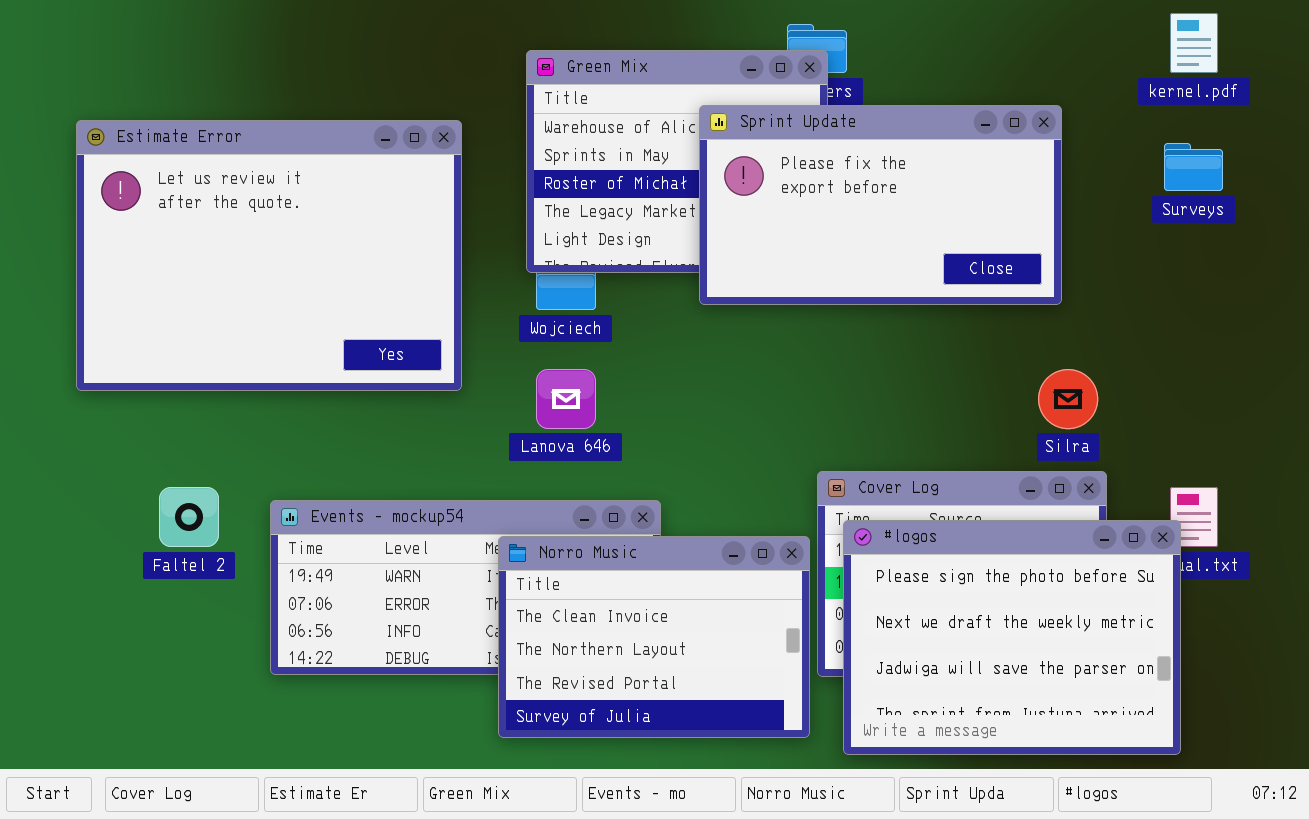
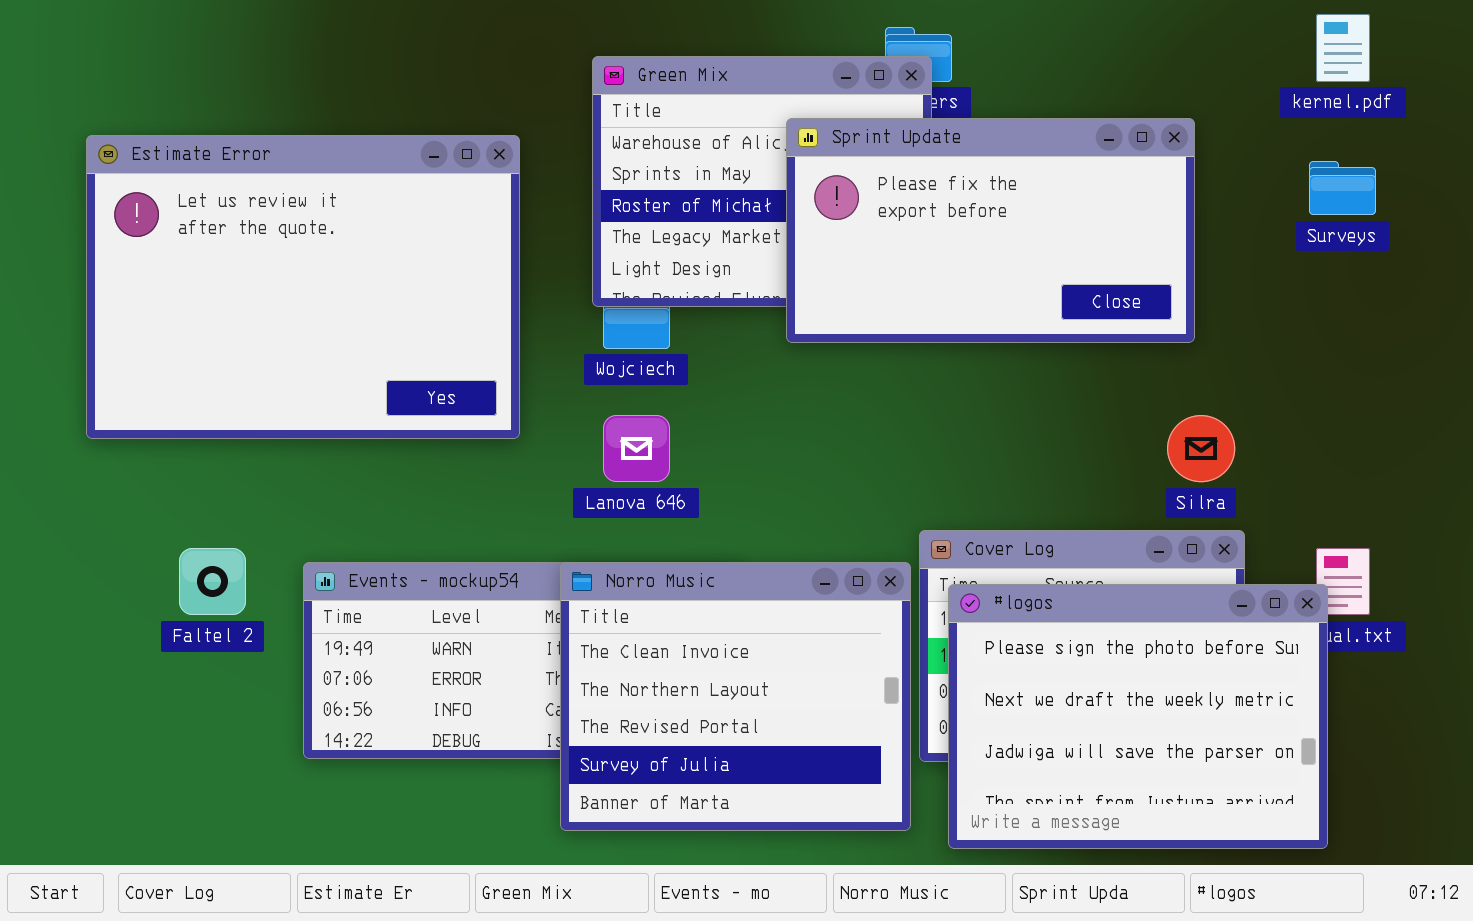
Norro Music: [498,536,810,738] -> [560,562,911,831], resized

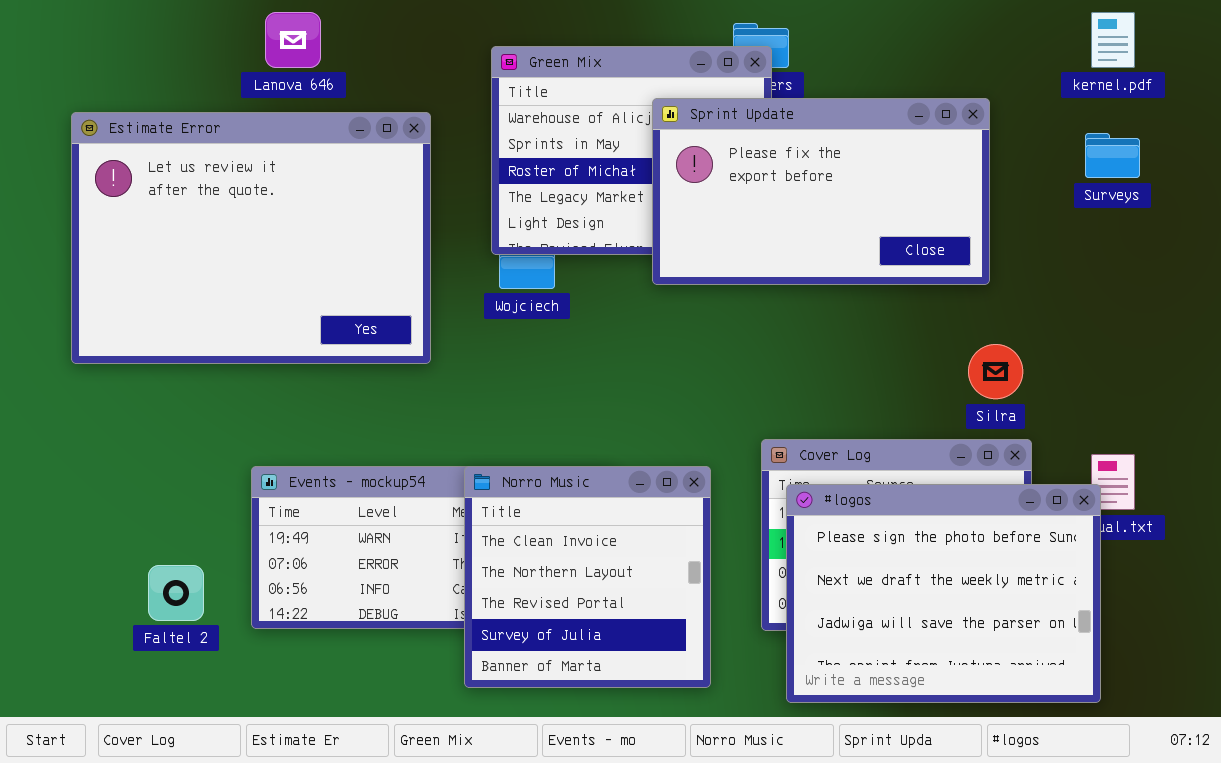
Lanova 646: [603,415,670,482] -> [265,12,321,68], moved
Faltel 2: [179,548,246,615] -> [148,565,204,621], moved
Norro Music: [560,562,911,831] -> [464,466,711,688], resized

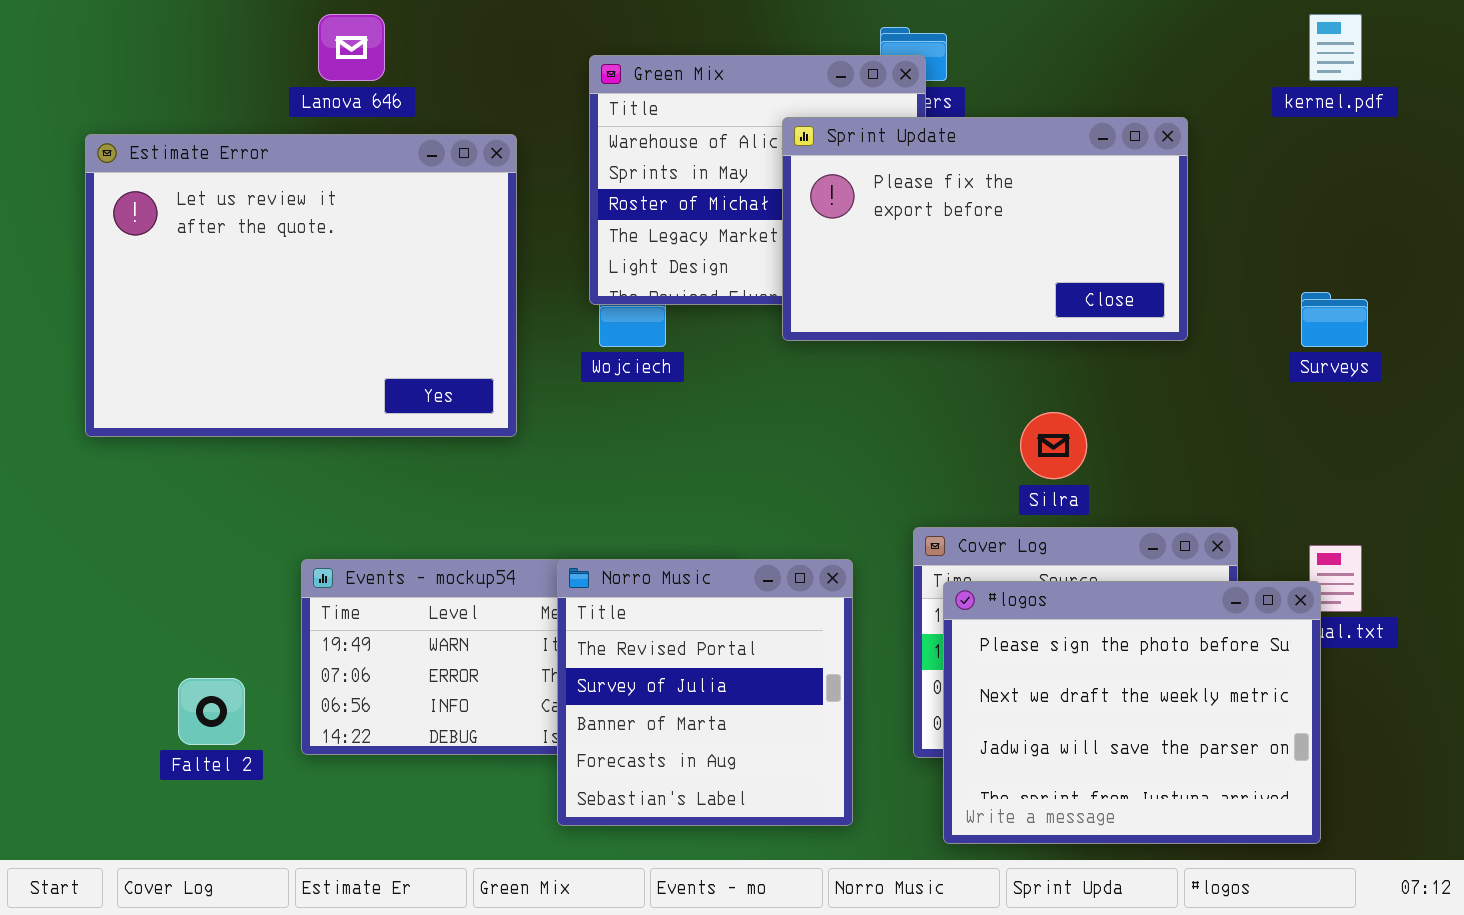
Surveys: [1085,133,1140,178] -> [1301,292,1368,347], moved
Silra: [968,344,1023,399] -> [1020,412,1087,479], moved
Norro Music: [464,466,711,688] -> [557,559,853,826], scrolled down 2 rows

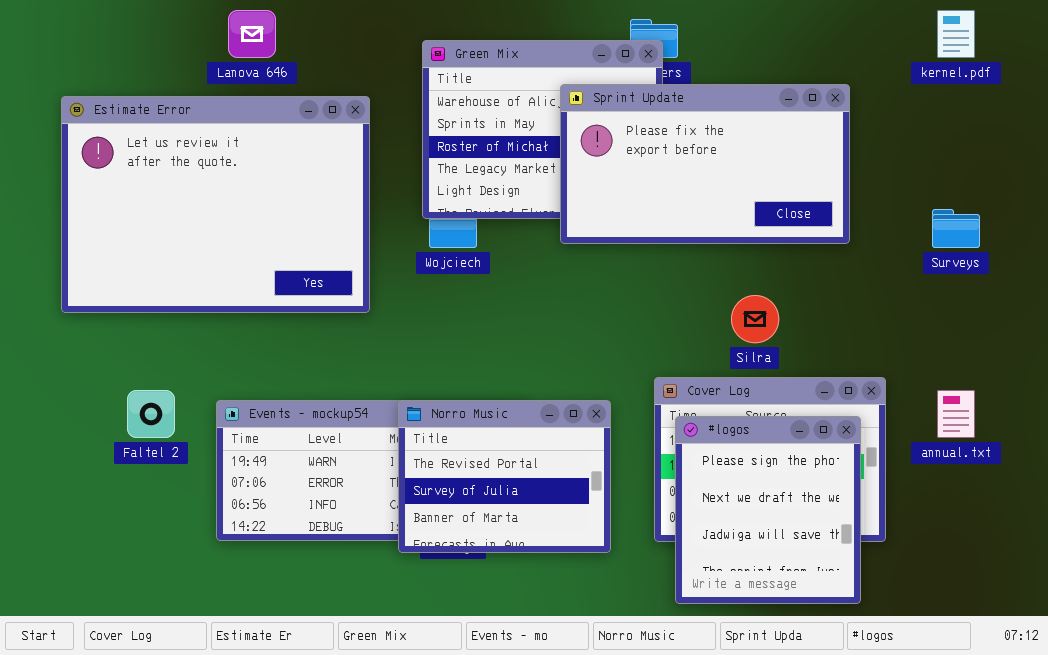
Norro Music: [557,559,853,826] -> [398,400,611,553], resized
#logos: [943,581,1321,844] -> [675,416,861,604], resized
Faltel 2: [178,678,245,745] -> [127,390,175,438], moved

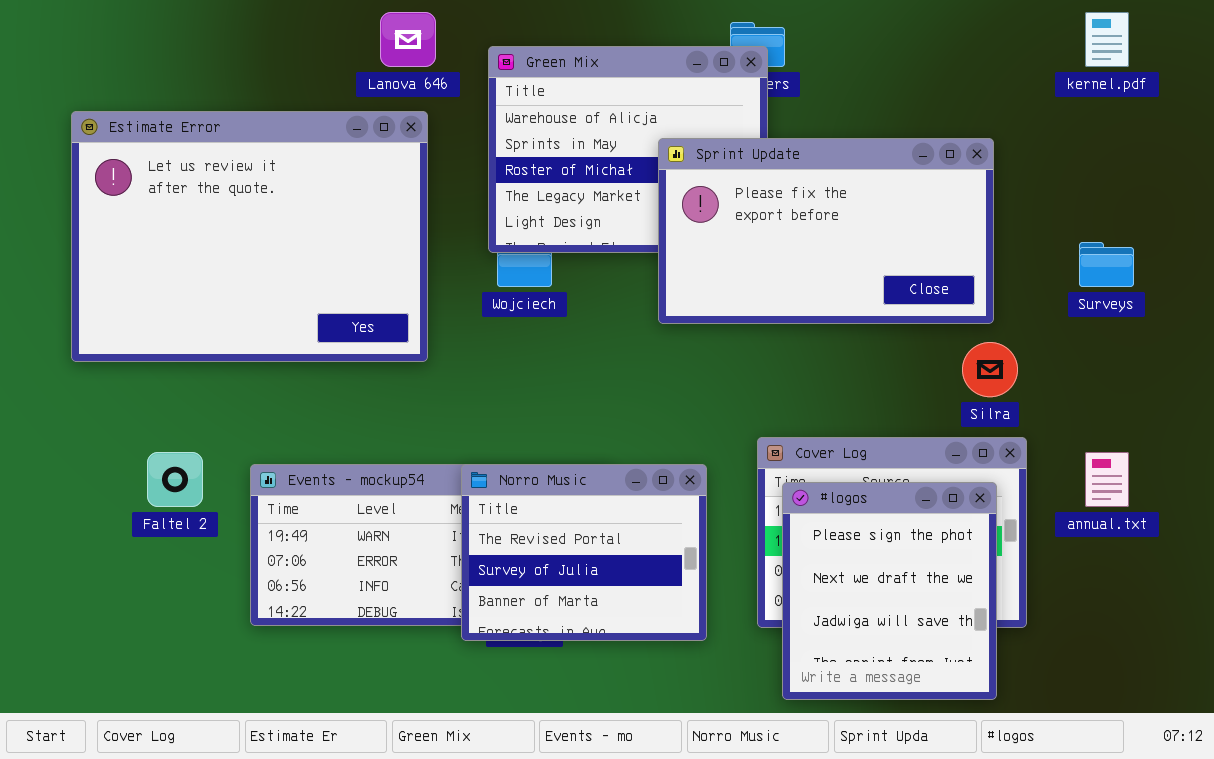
Lanova 646: [228,10,276,58] -> [380,12,436,67], moved
Sprint Update: [560,84,850,244] -> [658,138,994,324], moved
Silra: [731,295,779,343] -> [962,342,1018,397], moved

